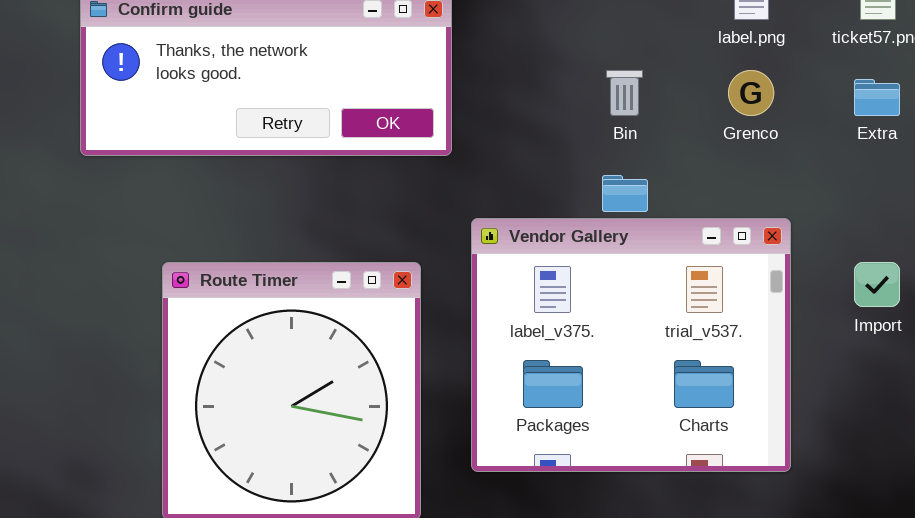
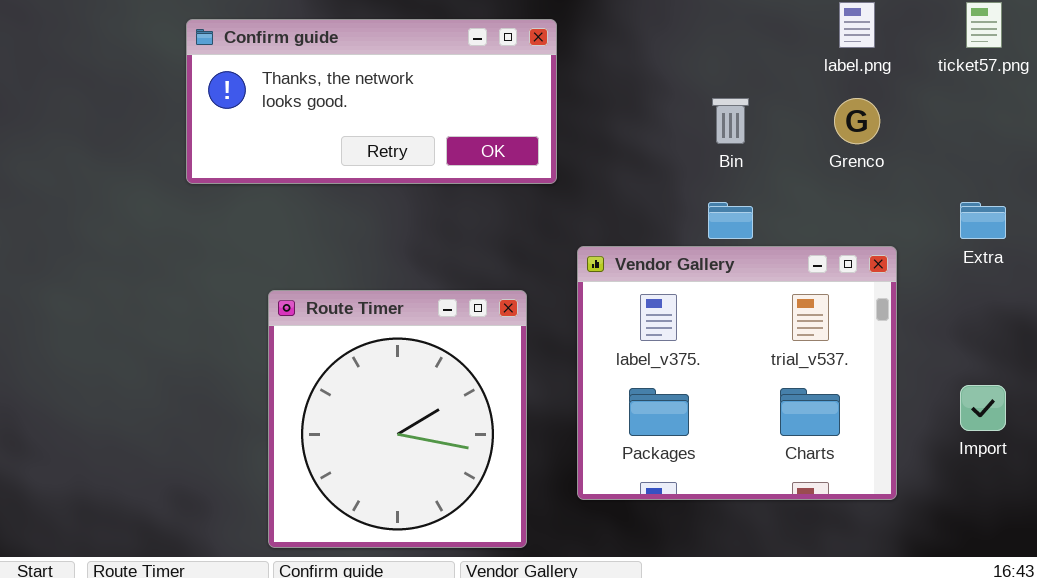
Extra: [854,79,900,116] -> [960,202,1006,239], moved
Import: [854,262,900,307] -> [960,385,1006,431], moved

